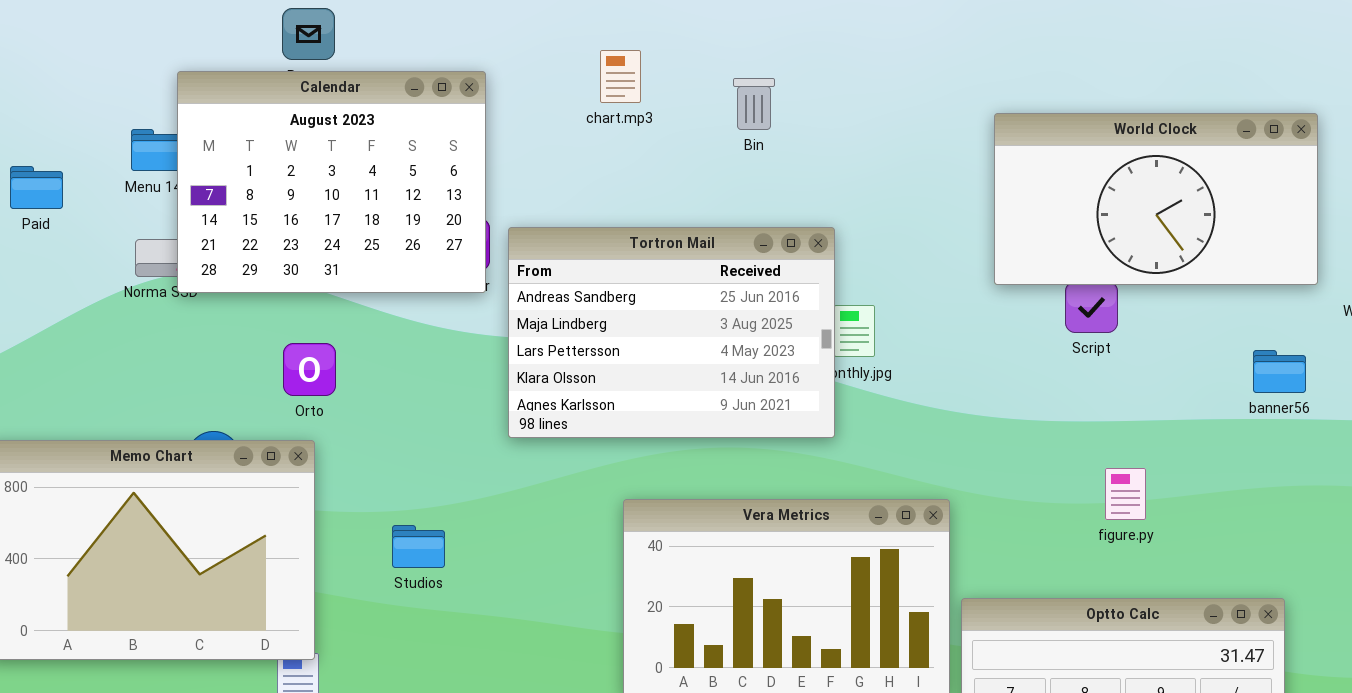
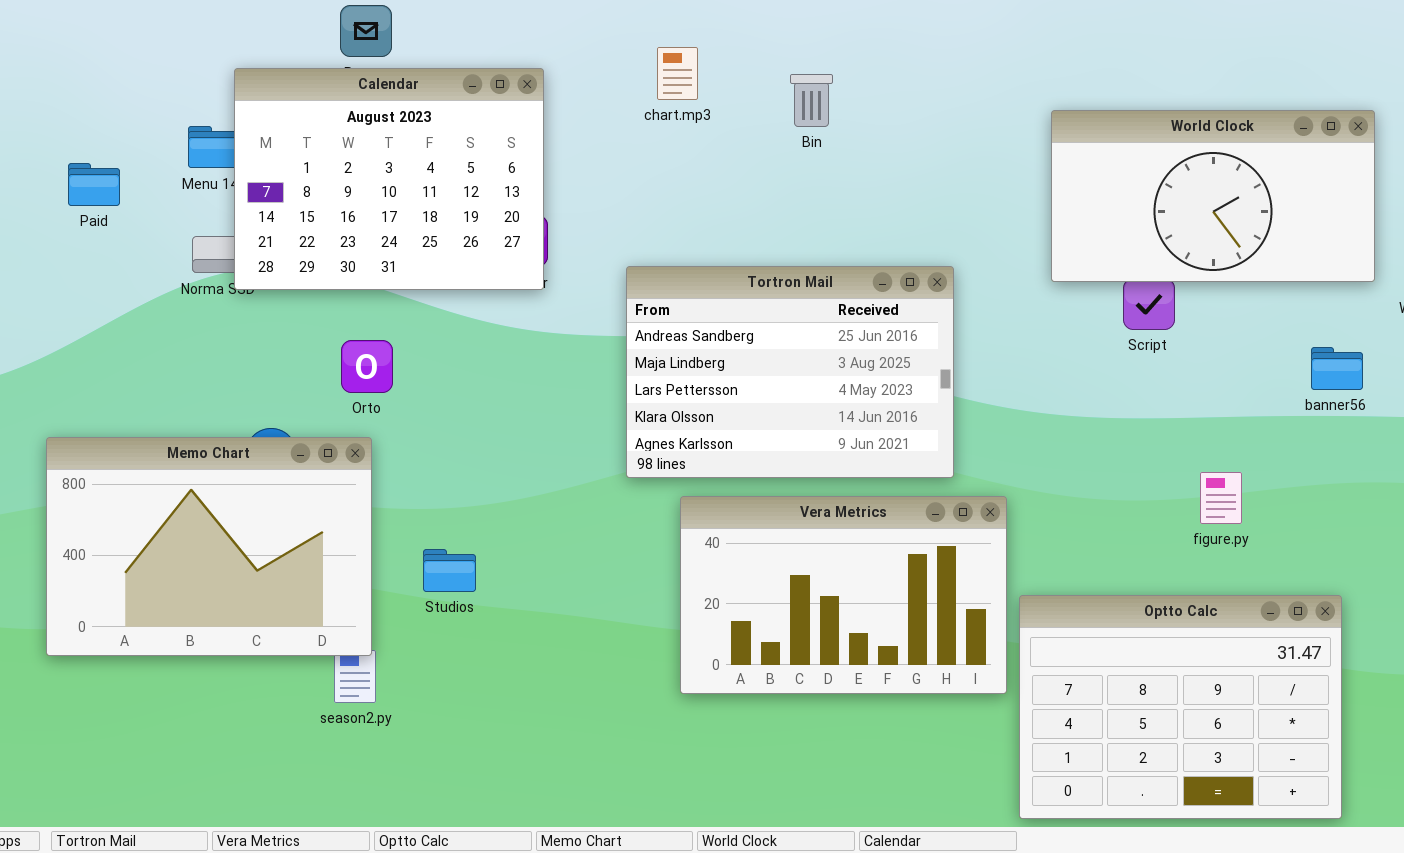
Tortron Mail: [508,227,835,438] -> [626,266,954,478], moved
figure.py: [1105,468,1146,520] -> [1200,472,1242,524], moved
Studios: [392,525,445,568] -> [423,549,476,592], moved

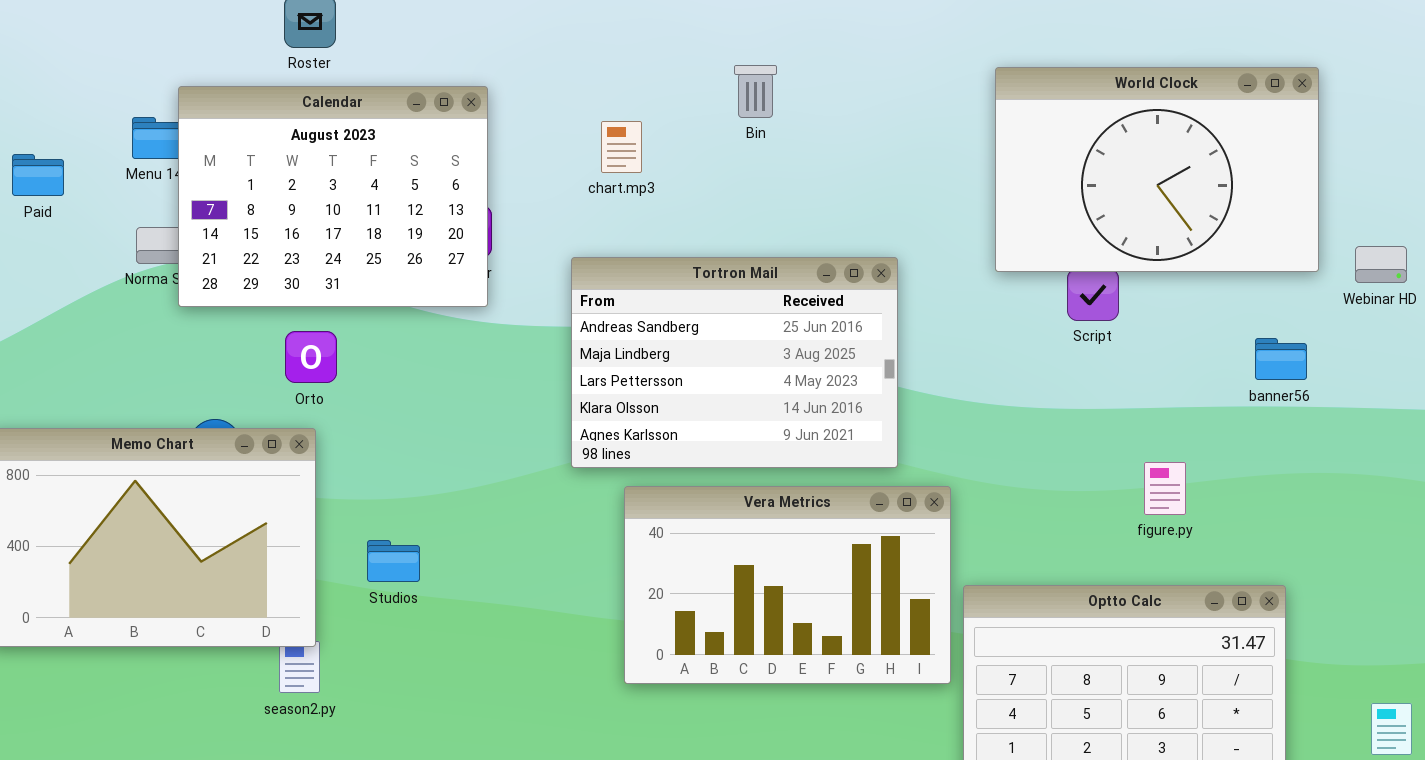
chart.mp3: [657,47,698,100] -> [601,121,642,173], moved
Calendar: [234,68,544,290] -> [178,86,488,307], moved
World Clock: [1051,110,1375,282] -> [995,67,1319,272], resized

